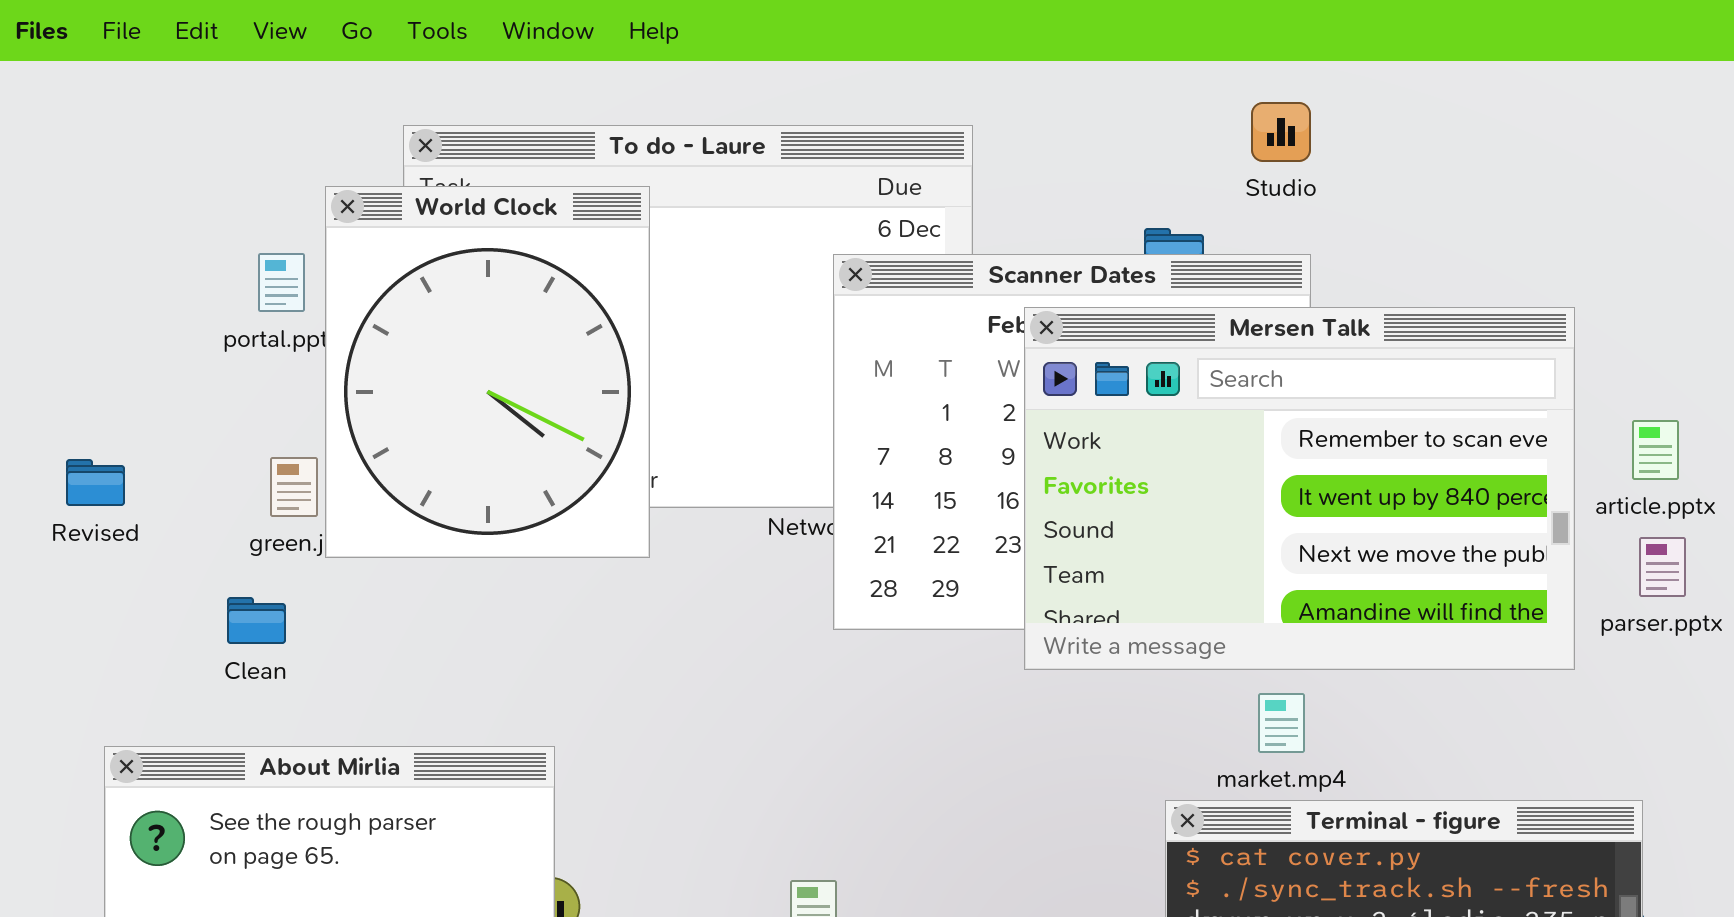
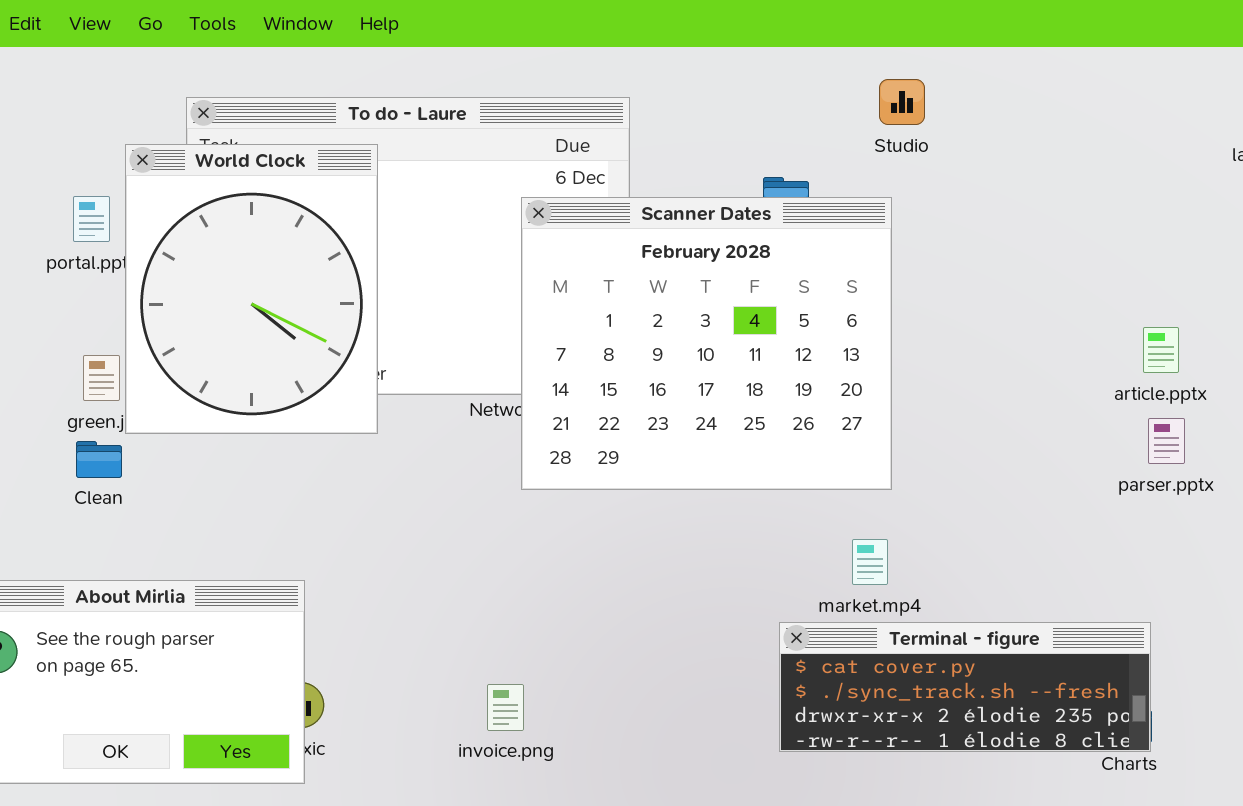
Studio: [1251,102,1311,162] -> [879,79,925,125], moved
Mersen Talk: [1024,307,1575,670] -> none, closed
Clean: [227,597,286,644] -> [76,441,122,478], moved

